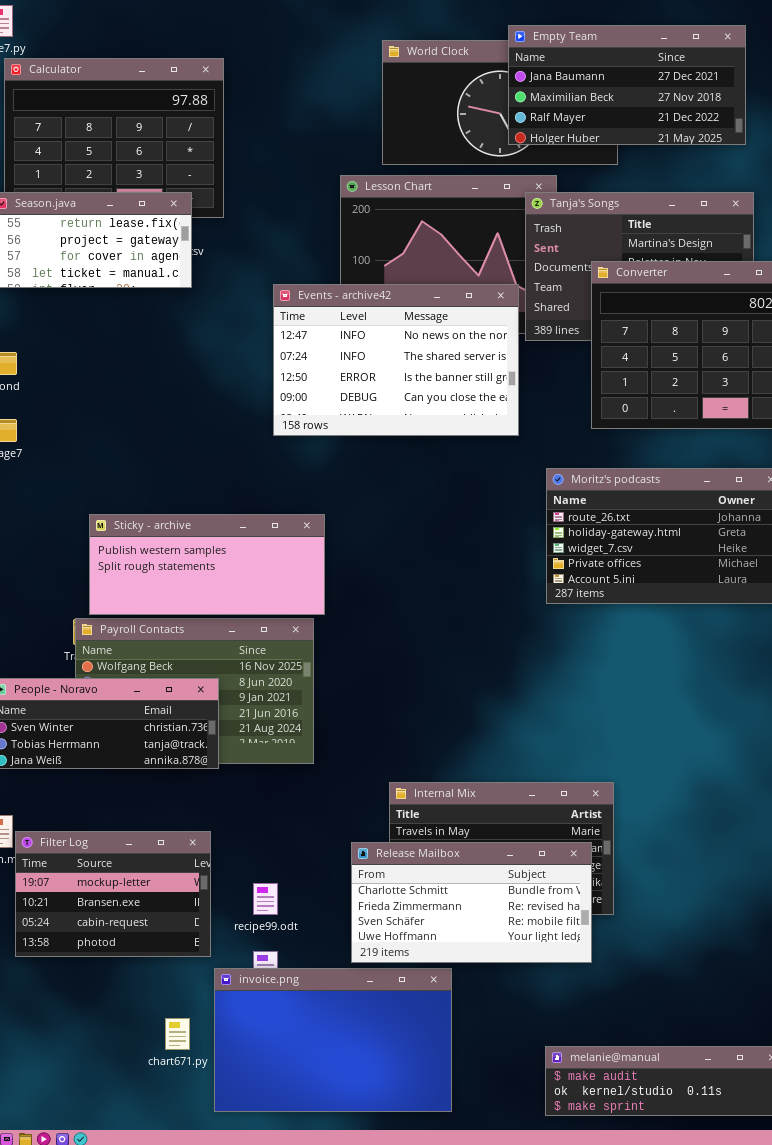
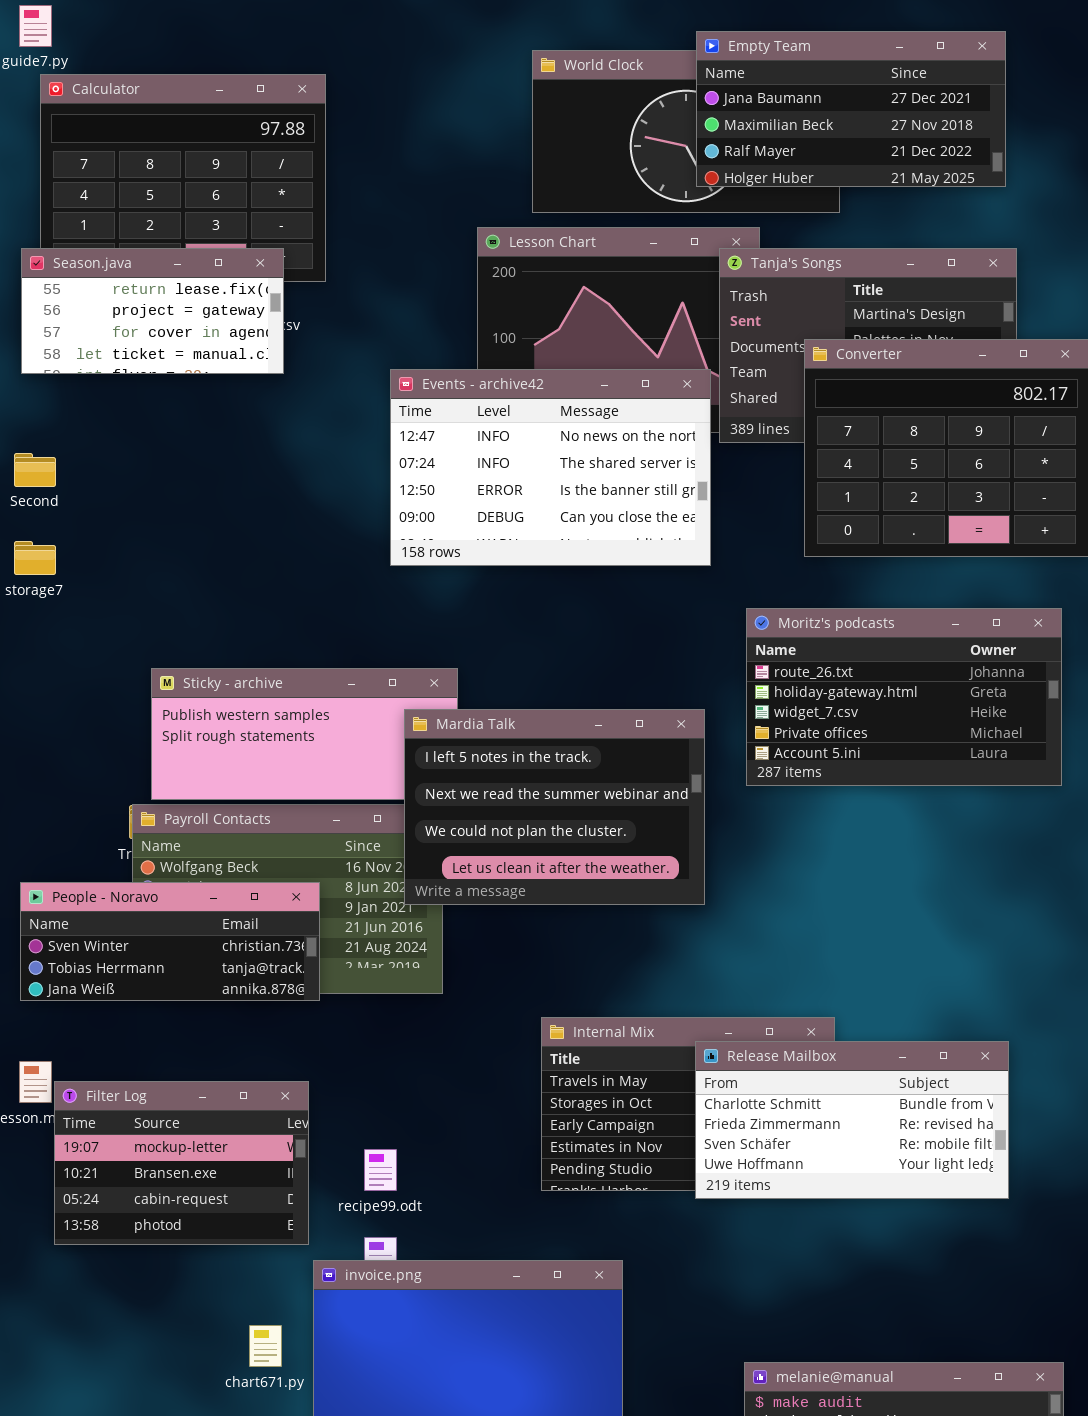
Mardia Talk: none -> [404,709,705,905], opened
Release Mailbox: [351,842,592,963] -> [695,1041,1009,1199], moved

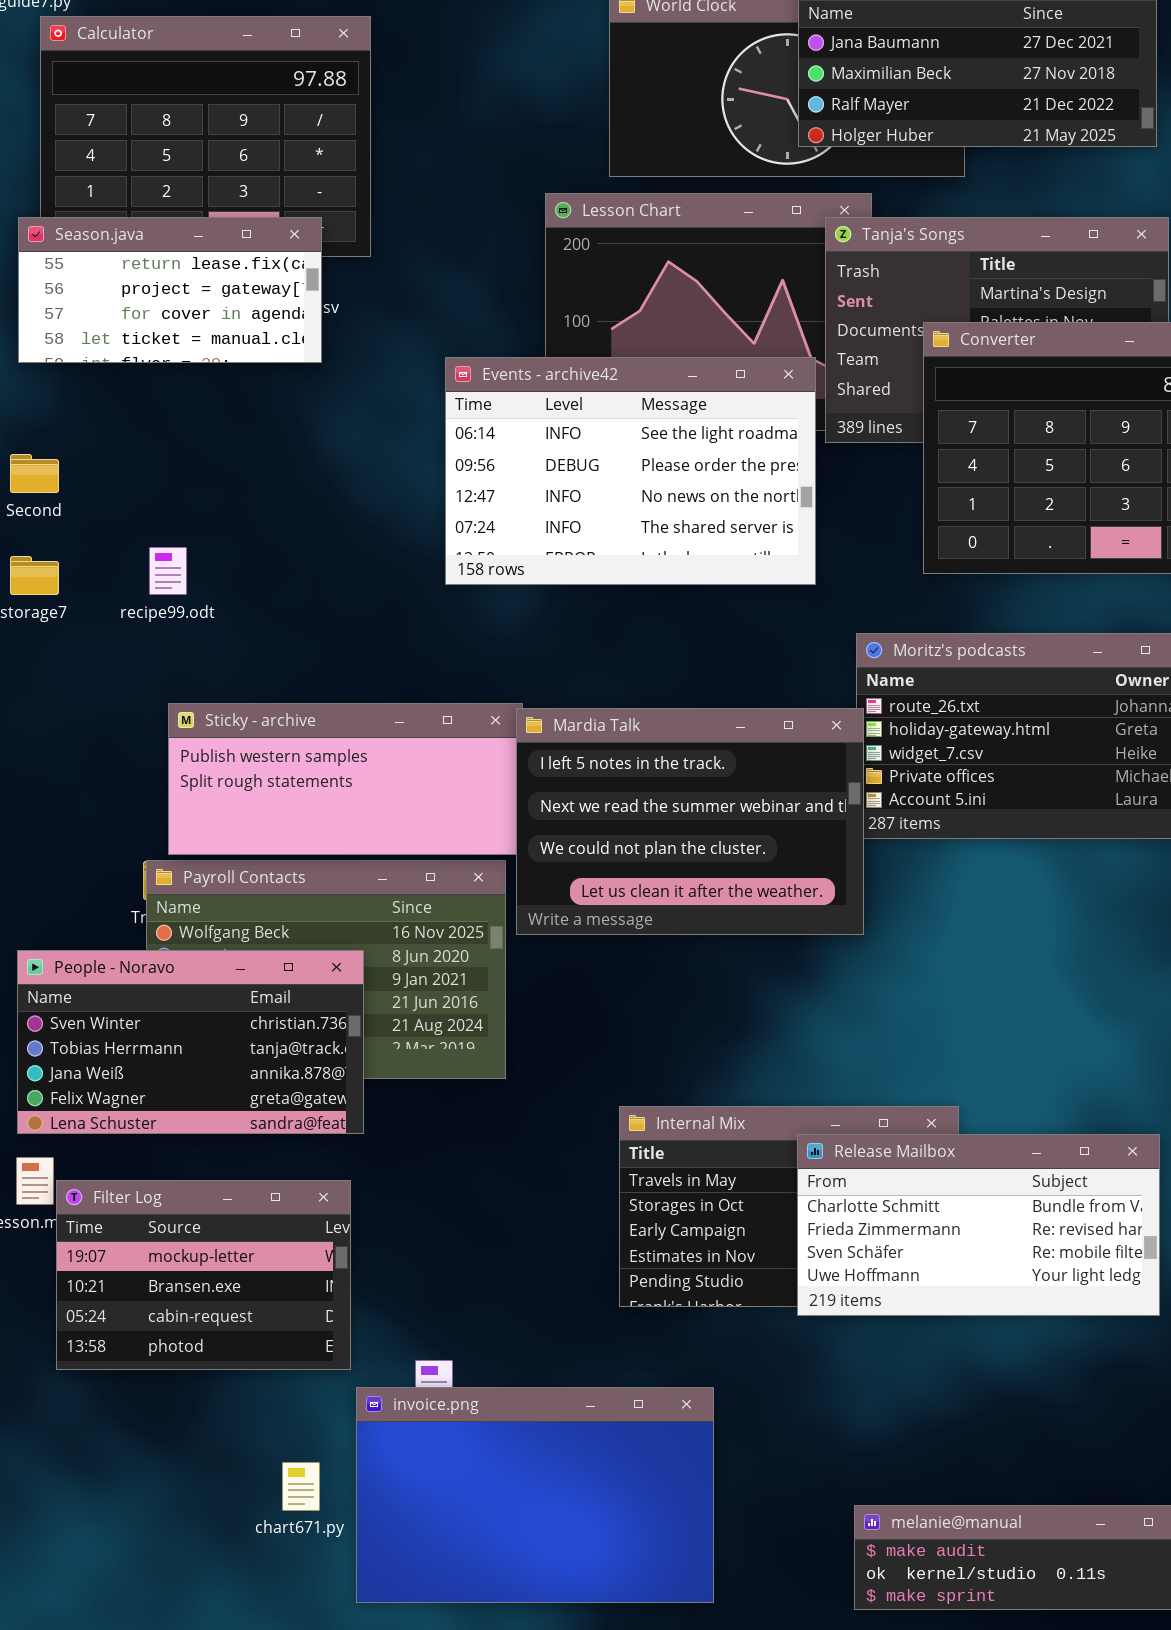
Events - archive42: [390,369,711,566] -> [445,357,816,585], scrolled up 2 rows
Mardia Talk: [404,709,705,905] -> [516,708,864,935], moved
People - Noravo: [20,882,320,1001] -> [17,950,364,1134], resized
recipe99.odt: [364,1149,397,1191] -> [149,547,187,595], moved

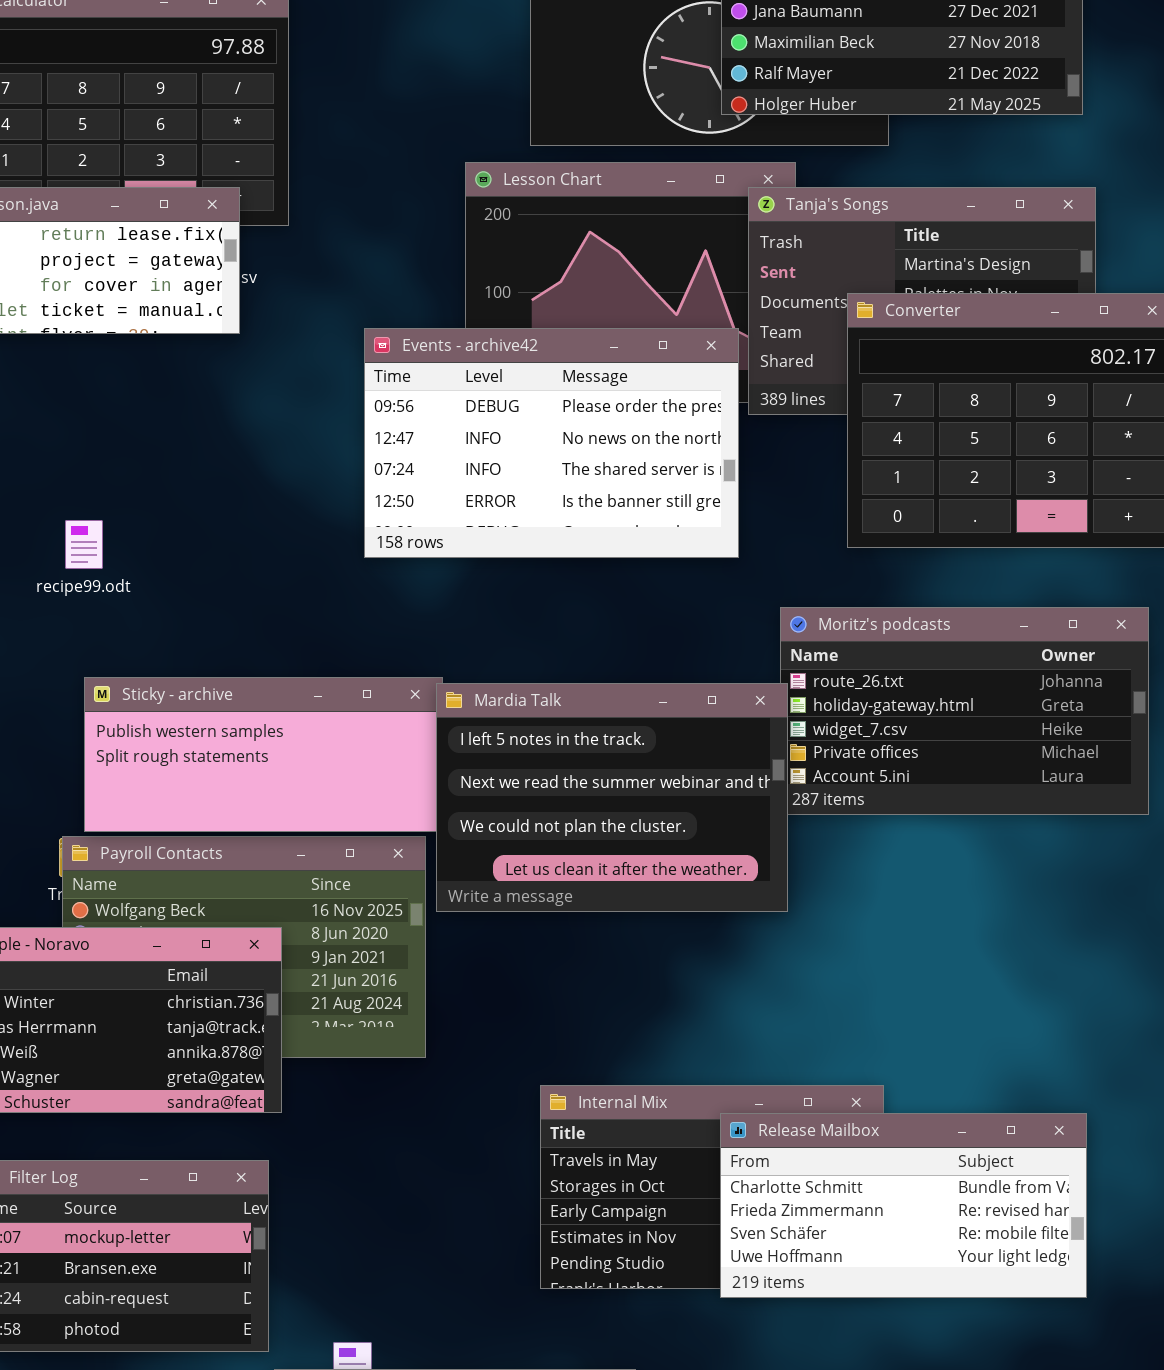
Events - archive42: [445,357,816,585] -> [364,328,739,558], scrolled down 1 row

